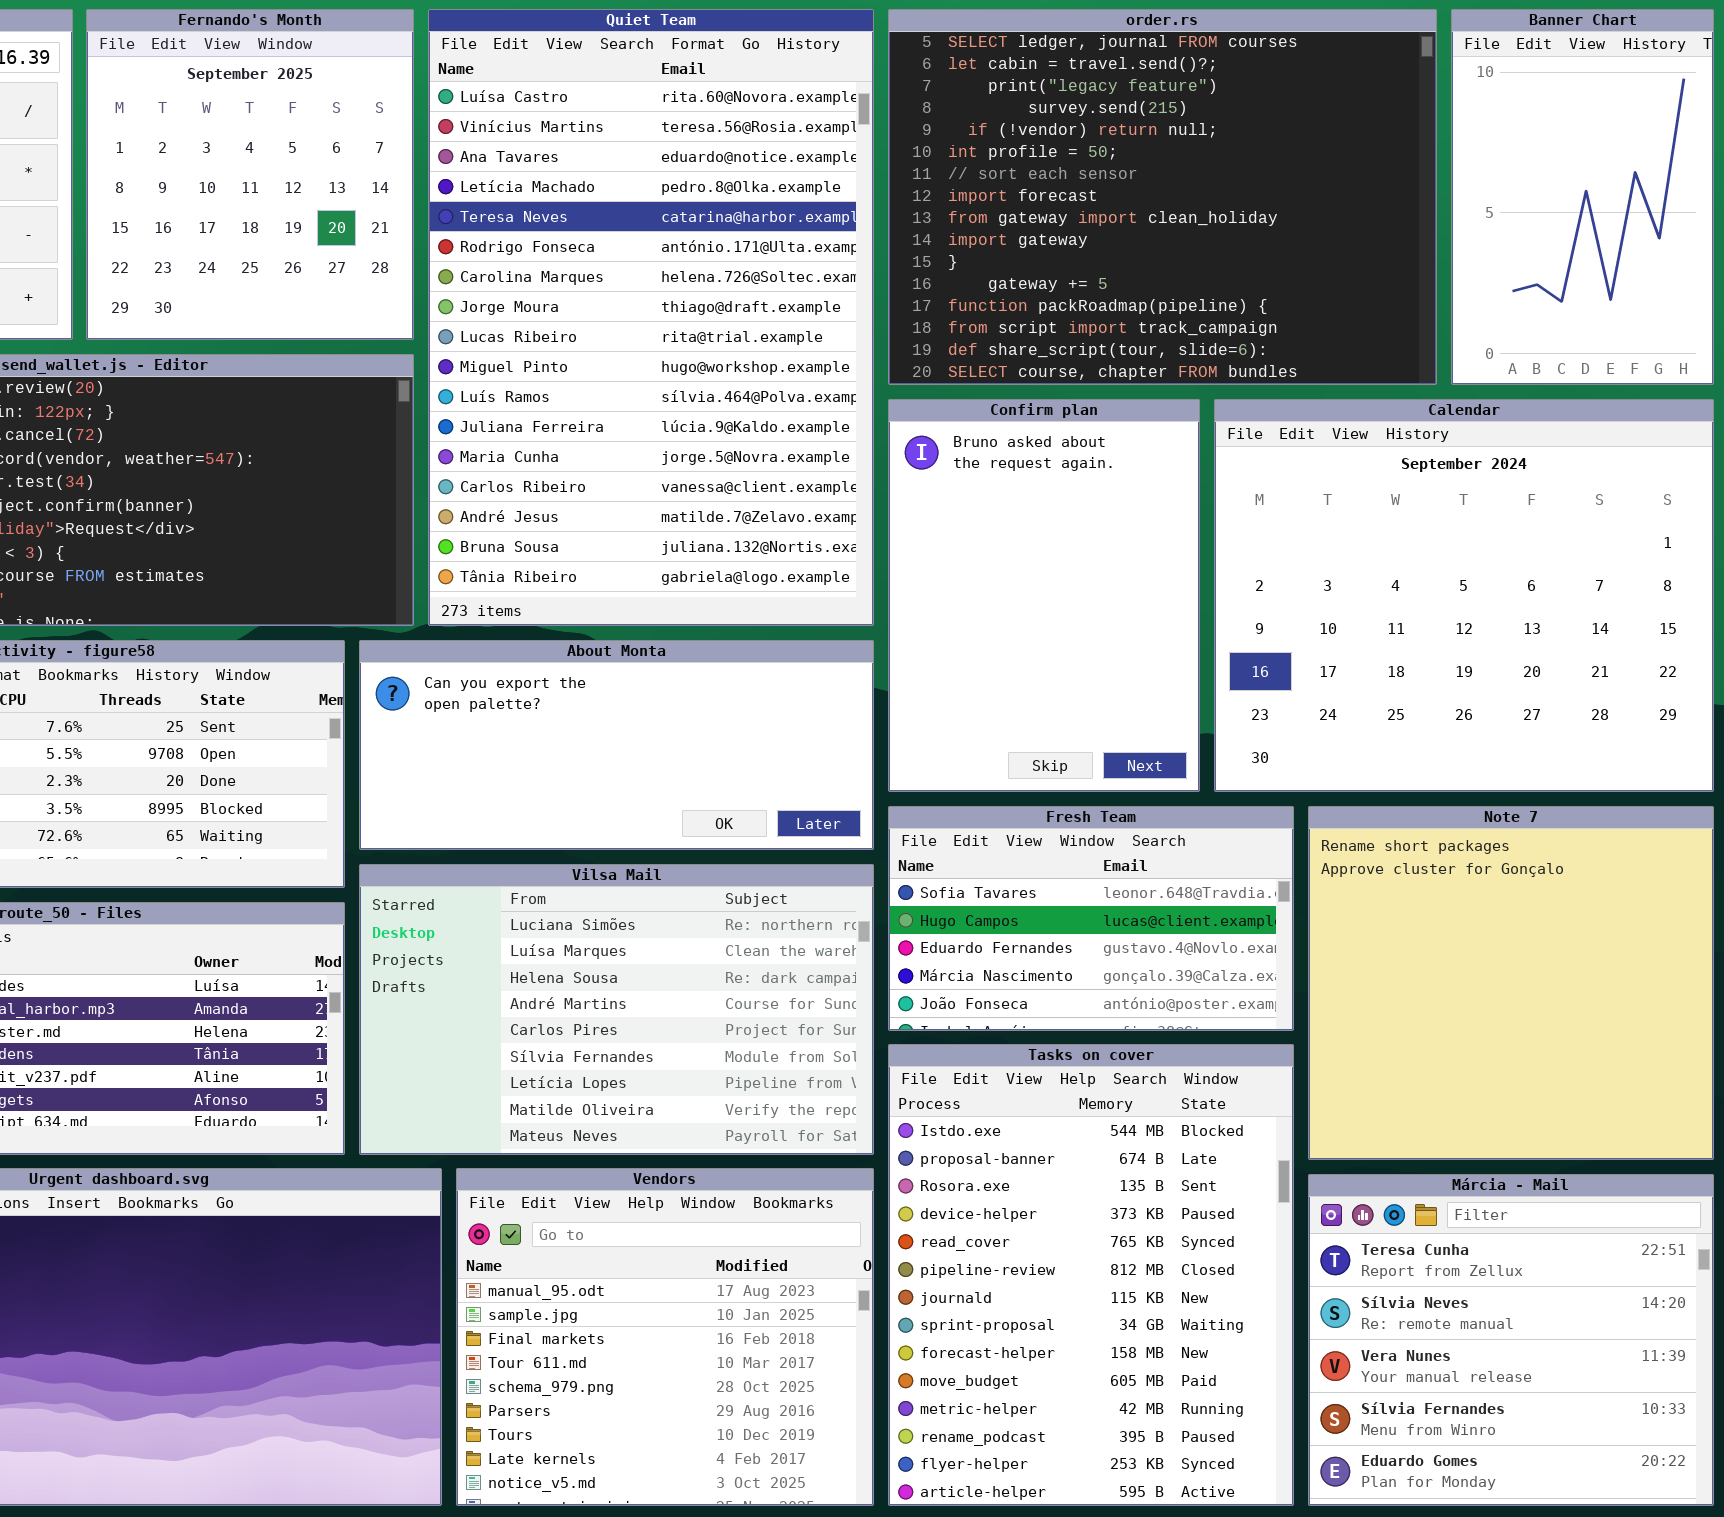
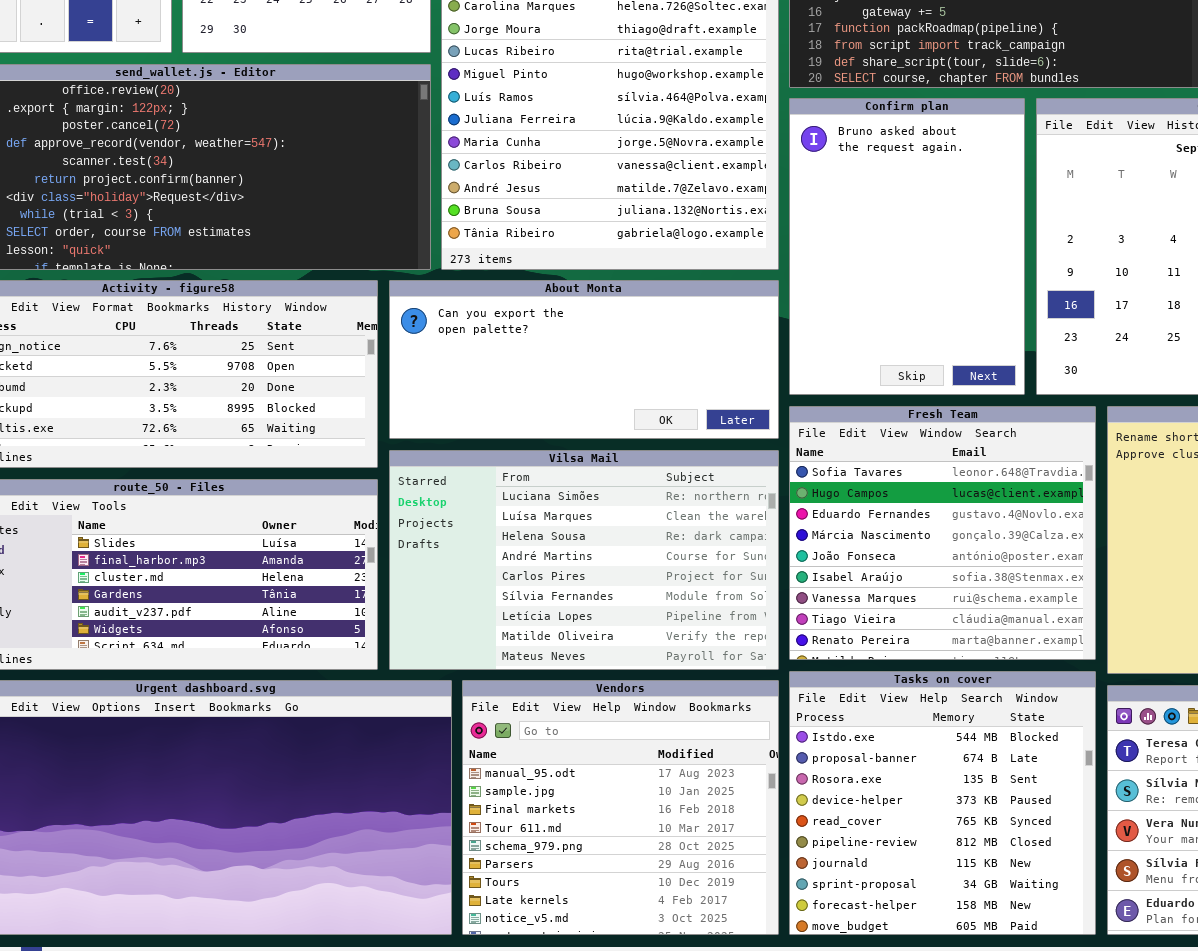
Fresh Team: [888,806,1294,1031] -> [789,406,1096,660], resized
Tasks on cover: [888,1044,1294,1506] -> [789,671,1096,935], resized

